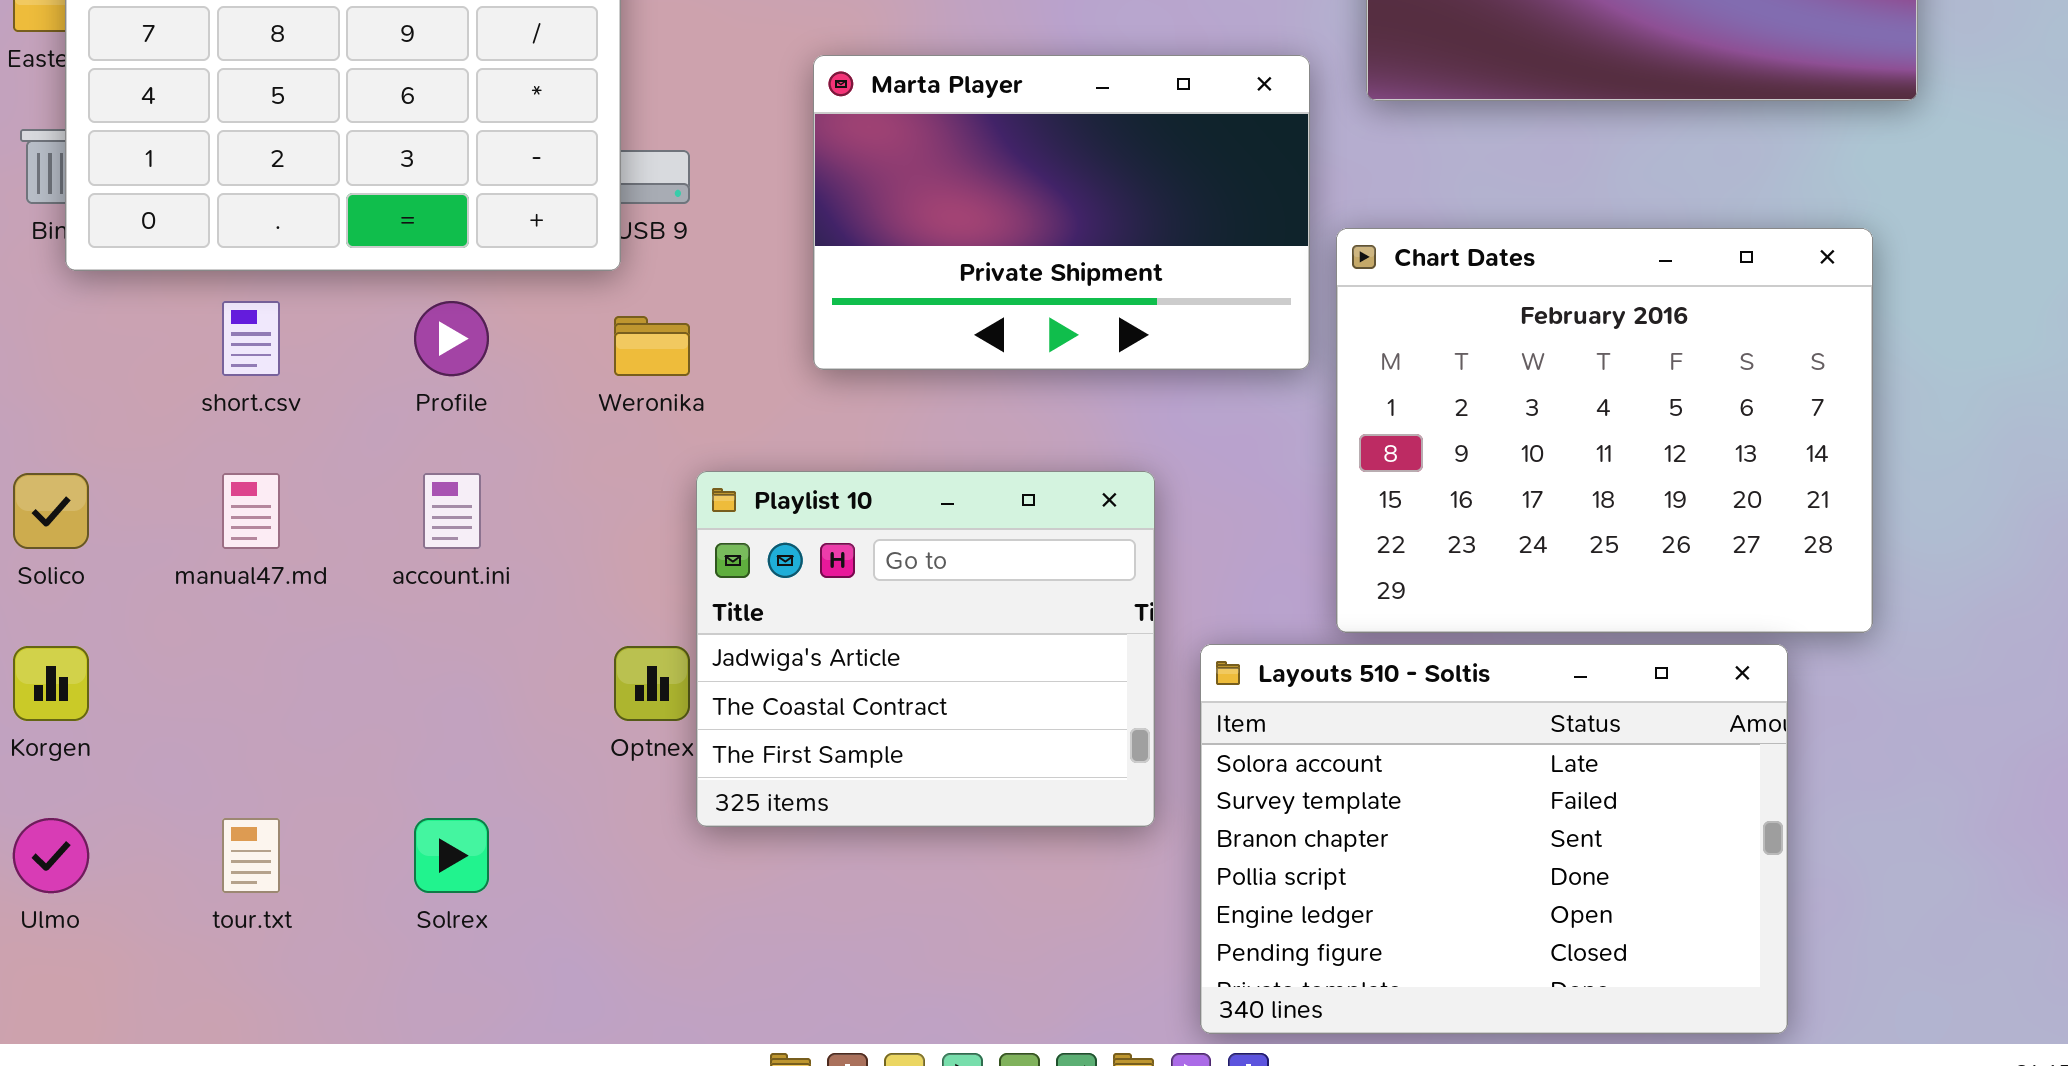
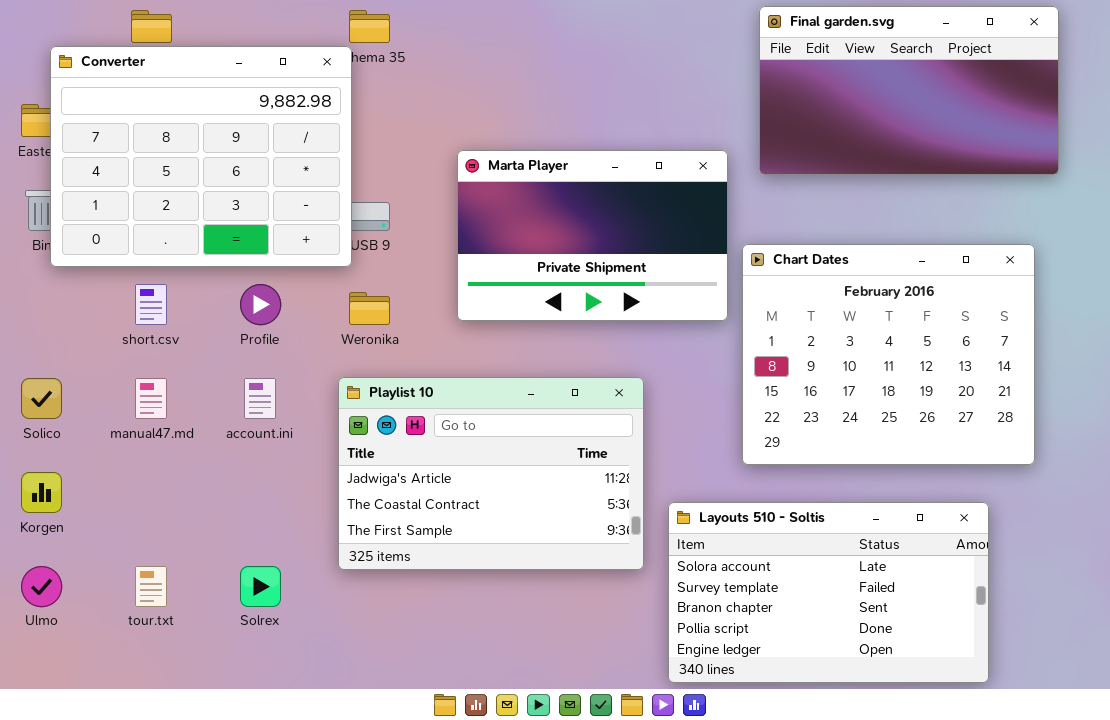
Playlist 10: [696,471,1155,827] -> [338,377,644,570], resized
Layouts 510 - Soltis: [1200,644,1788,1034] -> [668,502,989,683], resized

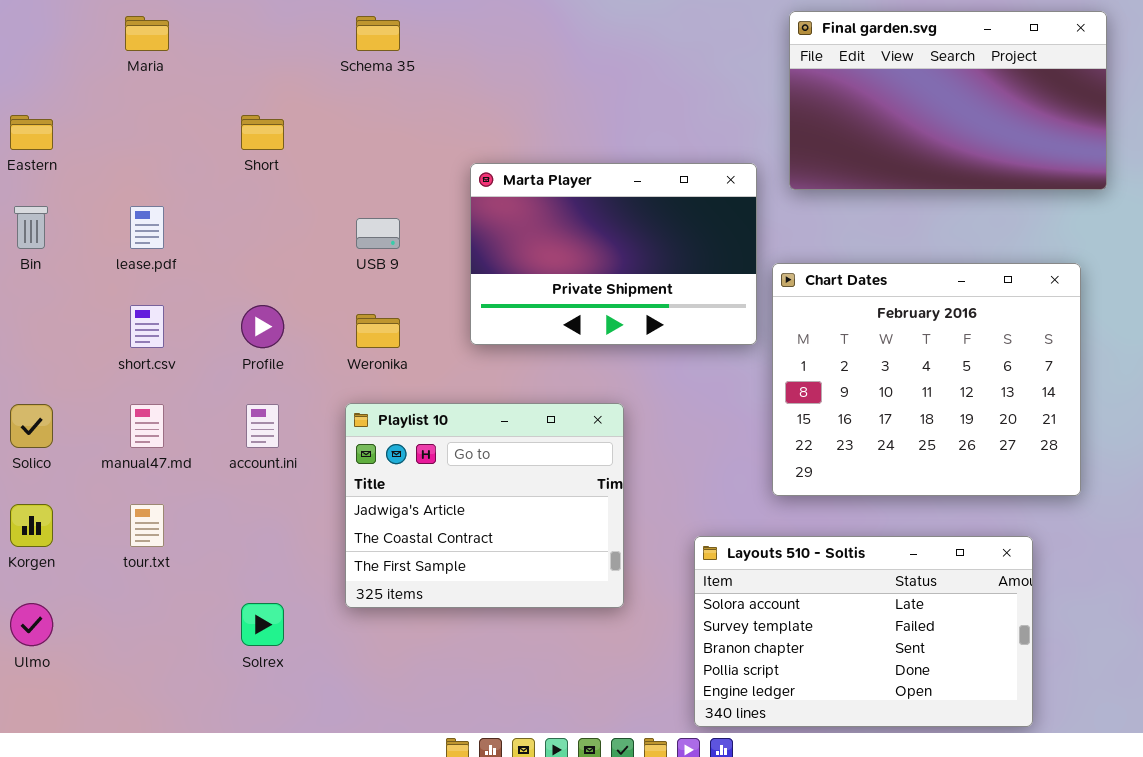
Converter: [50,46,352,267] -> none, closed
Playlist 10: [338,377,644,570] -> [345,403,624,608], resized
tour.txt: [135,566,167,607] -> [130,504,164,547], moved

